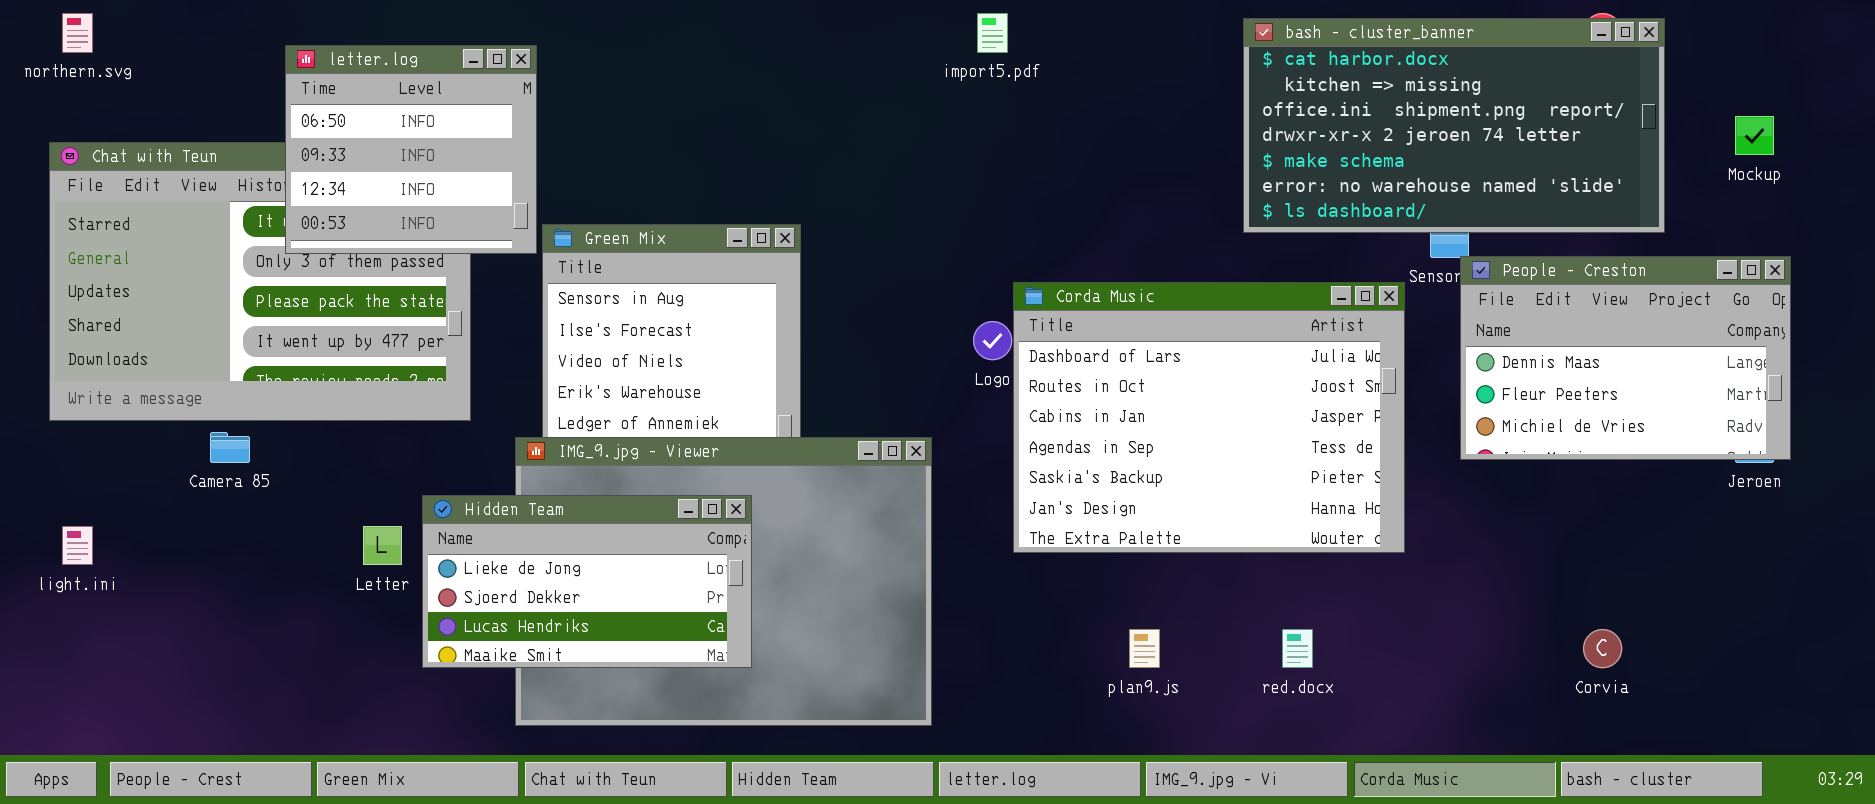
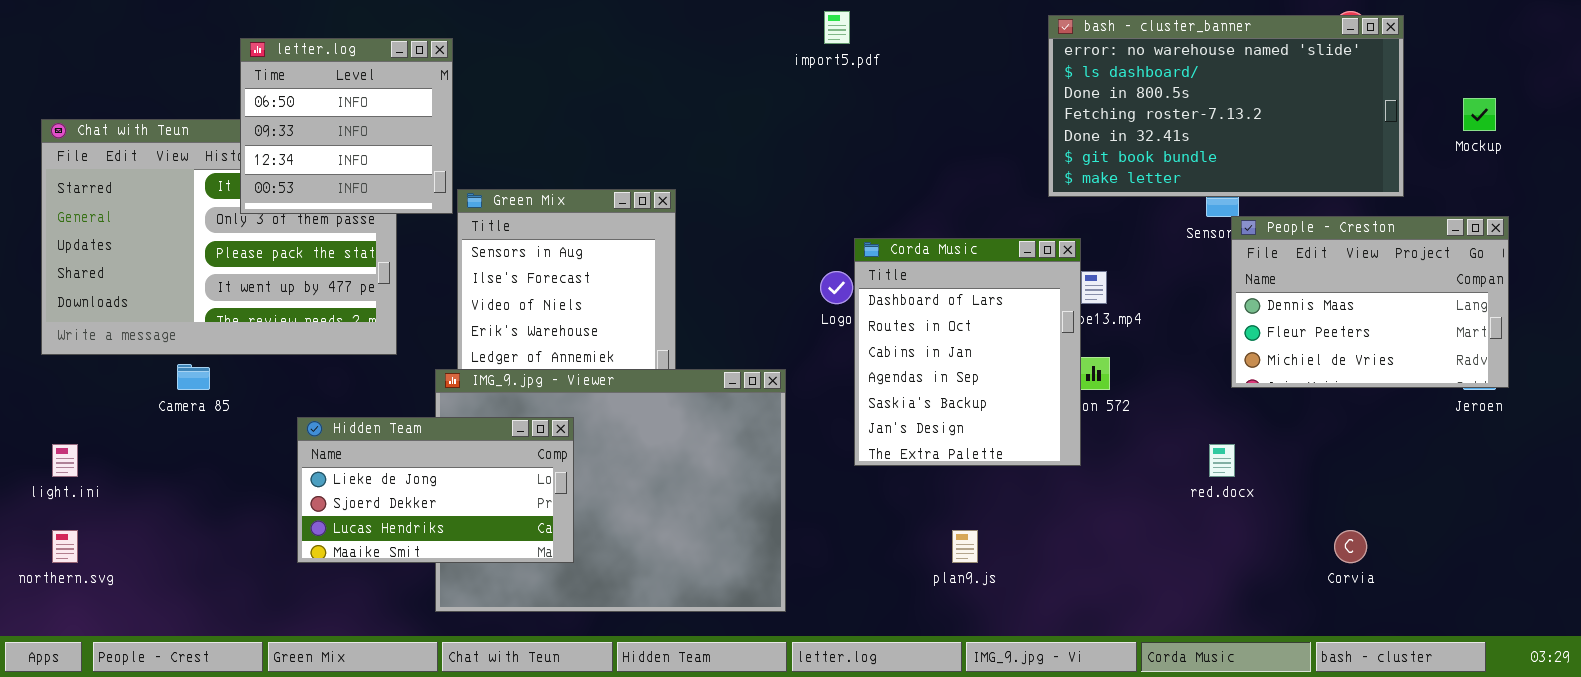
northern.svg: [62,13,93,53] -> [52,530,78,563], moved
bash - cluster_banner: [1243,18,1665,233] -> [1048,15,1404,197], scrolled down 5 rows
Corda Music: [1013,282,1405,553] -> [854,238,1081,466], resized
Hidden Team: [422,495,752,668] -> [297,417,574,563], moved
red.docx: [1282,629,1313,668] -> [1209,444,1235,477], moved

